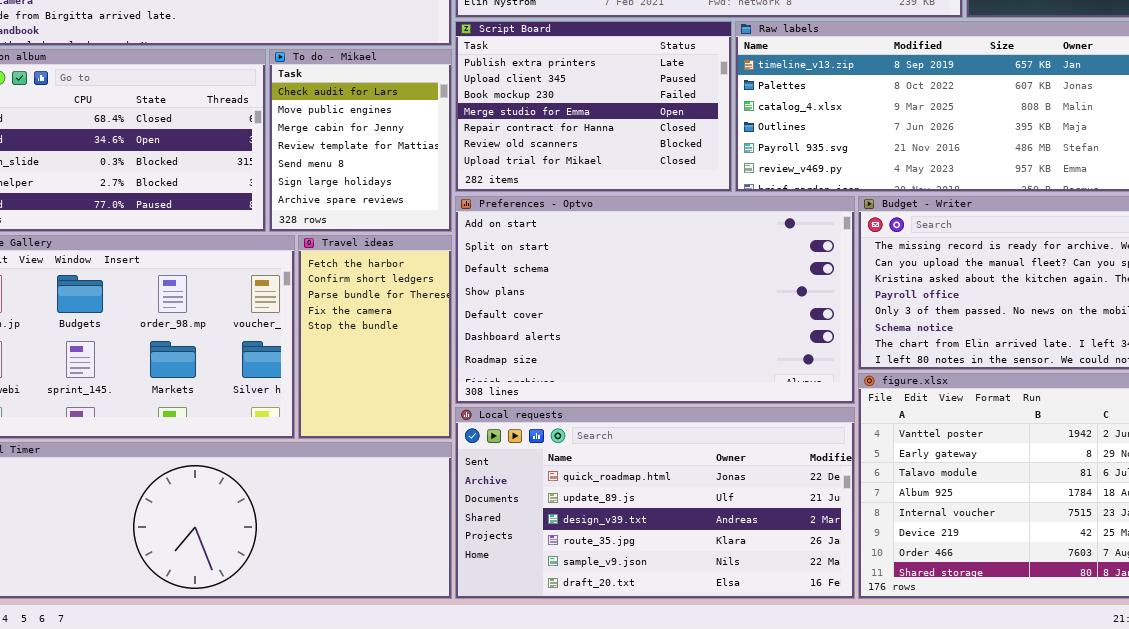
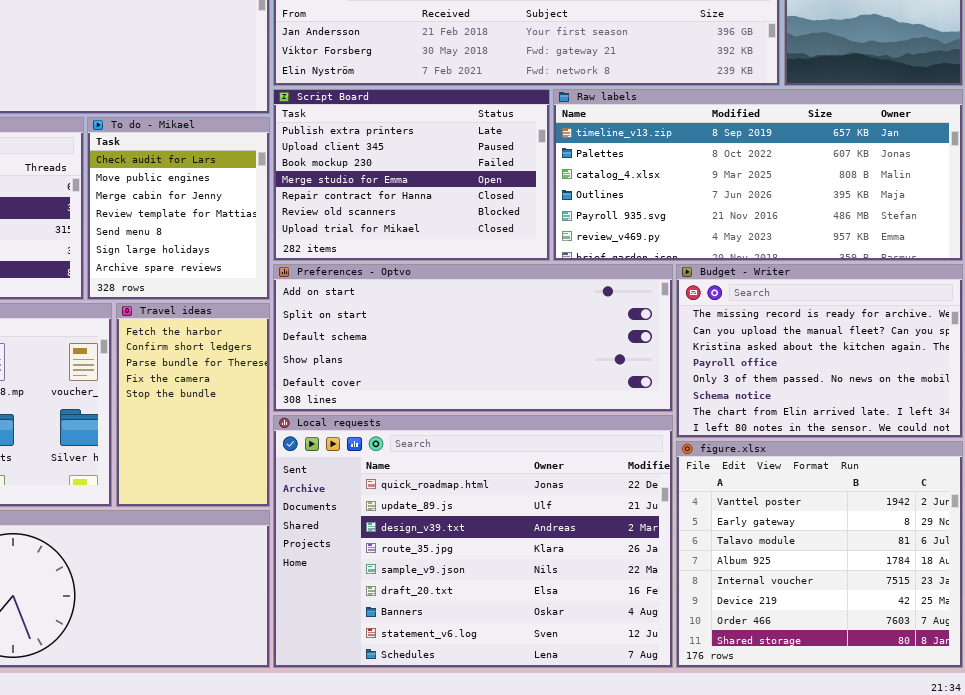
Preferences - Optvo: [455,196,855,404] -> [273,264,673,412], resized
Local requests: [455,407,855,599] -> [273,415,673,668], resized

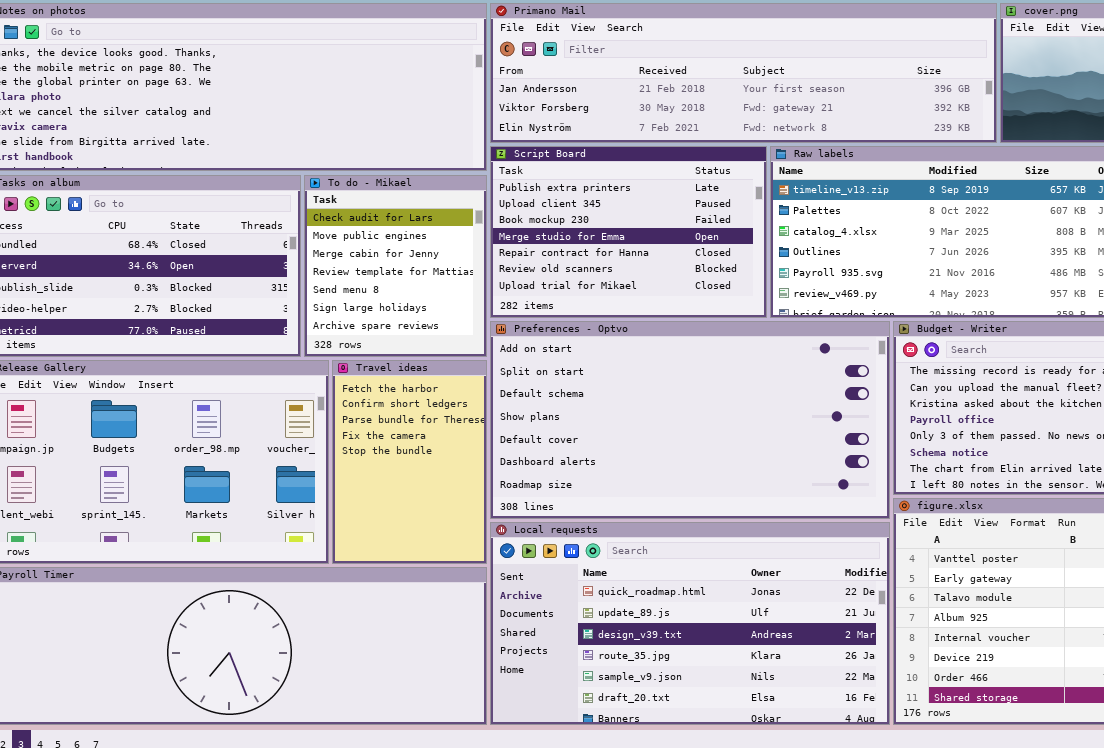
Preferences - Optvo: [273,264,673,412] -> [490,321,890,519], resized
Local requests: [273,415,673,668] -> [490,522,890,725], resized

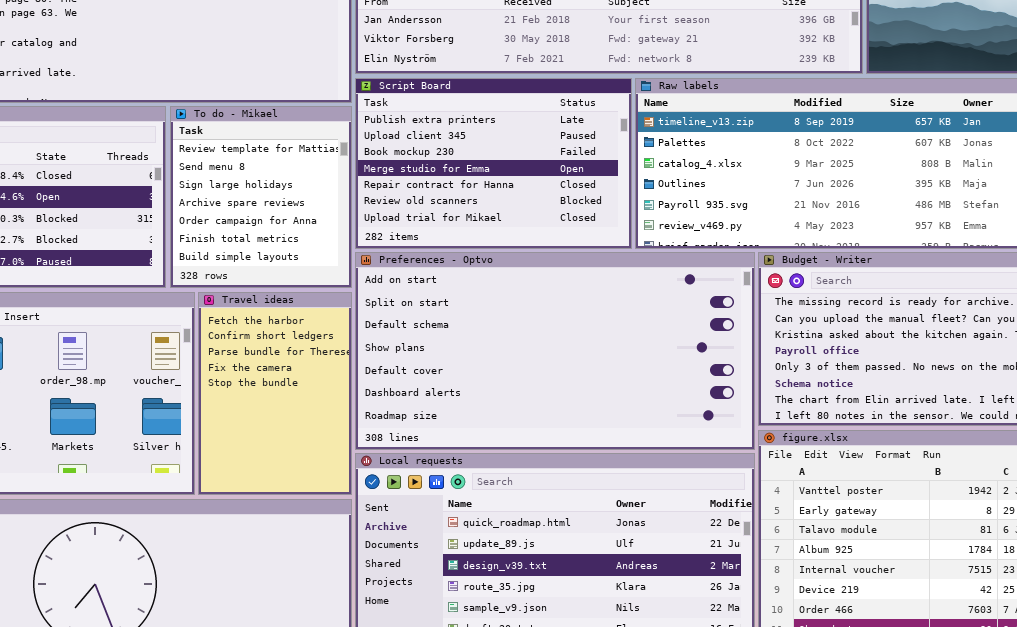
To do - Mikael: [304,175,487,357] -> [170,106,352,288], scrolled down 3 rows

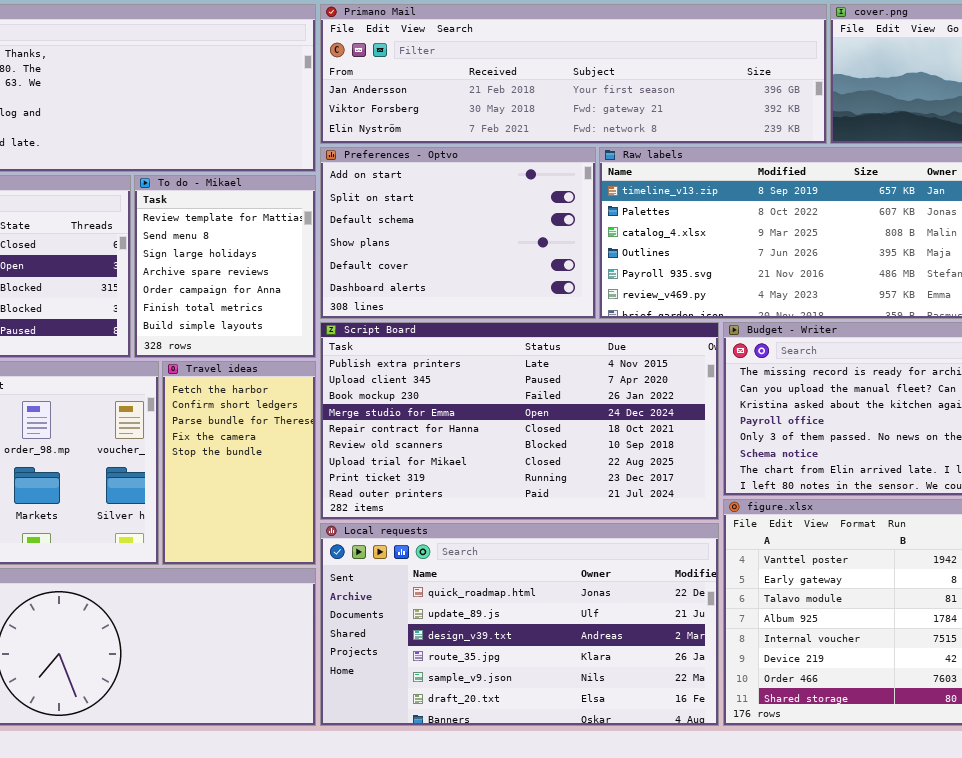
Script Board: [355,78,632,249] -> [320,322,719,520], moved, resized
Preferences - Optvo: [355,252,755,450] -> [320,147,596,319], moved, resized

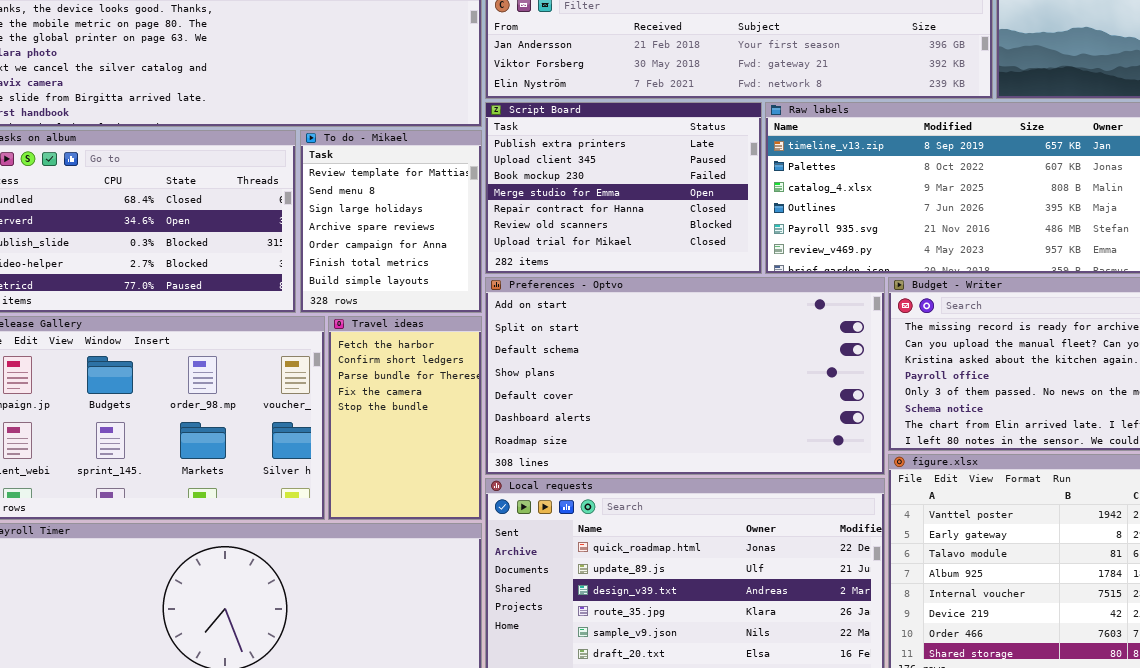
Preferences - Optvo: [320,147,596,319] -> [485,277,885,475], moved, resized
Script Board: [320,322,719,520] -> [485,102,762,274], moved, resized

